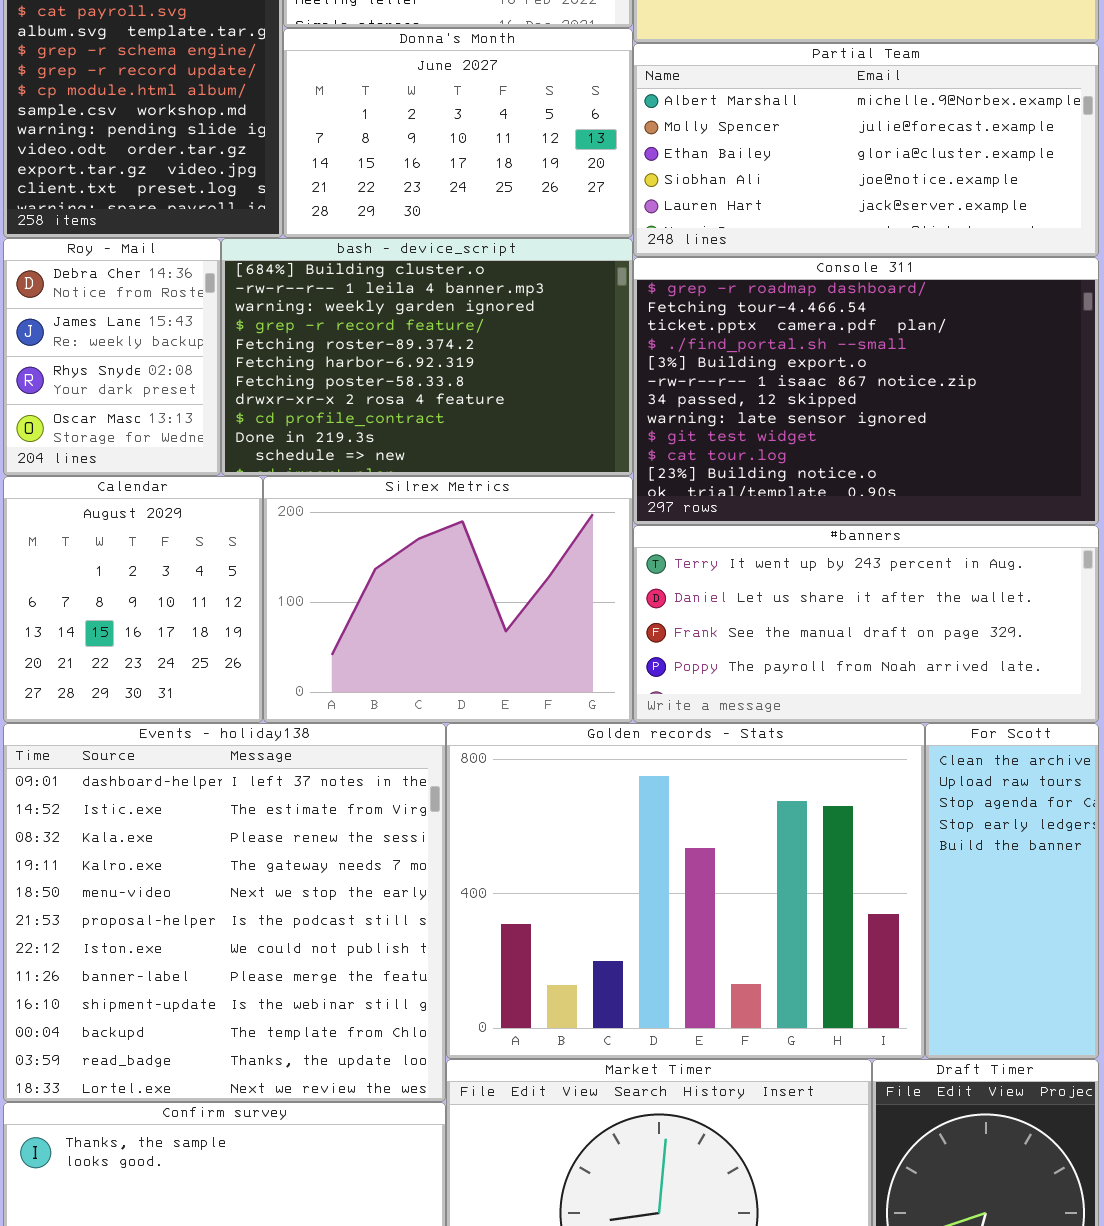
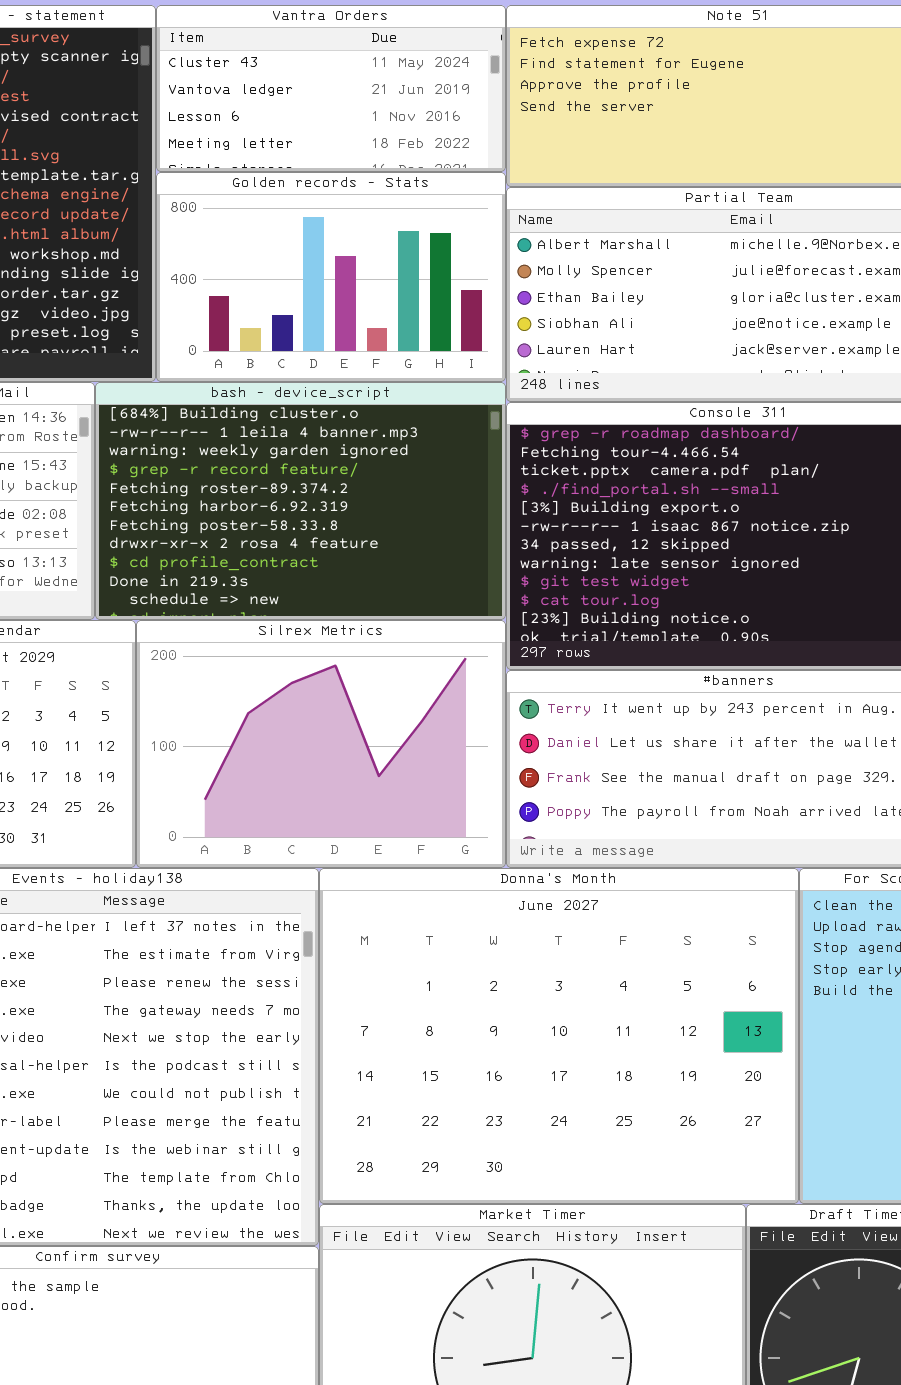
Donna's Month: [283,28,633,238] -> [319,868,799,1204], moved, resized
Golden records - Stats: [446,723,925,1059] -> [156,172,506,382], moved, resized

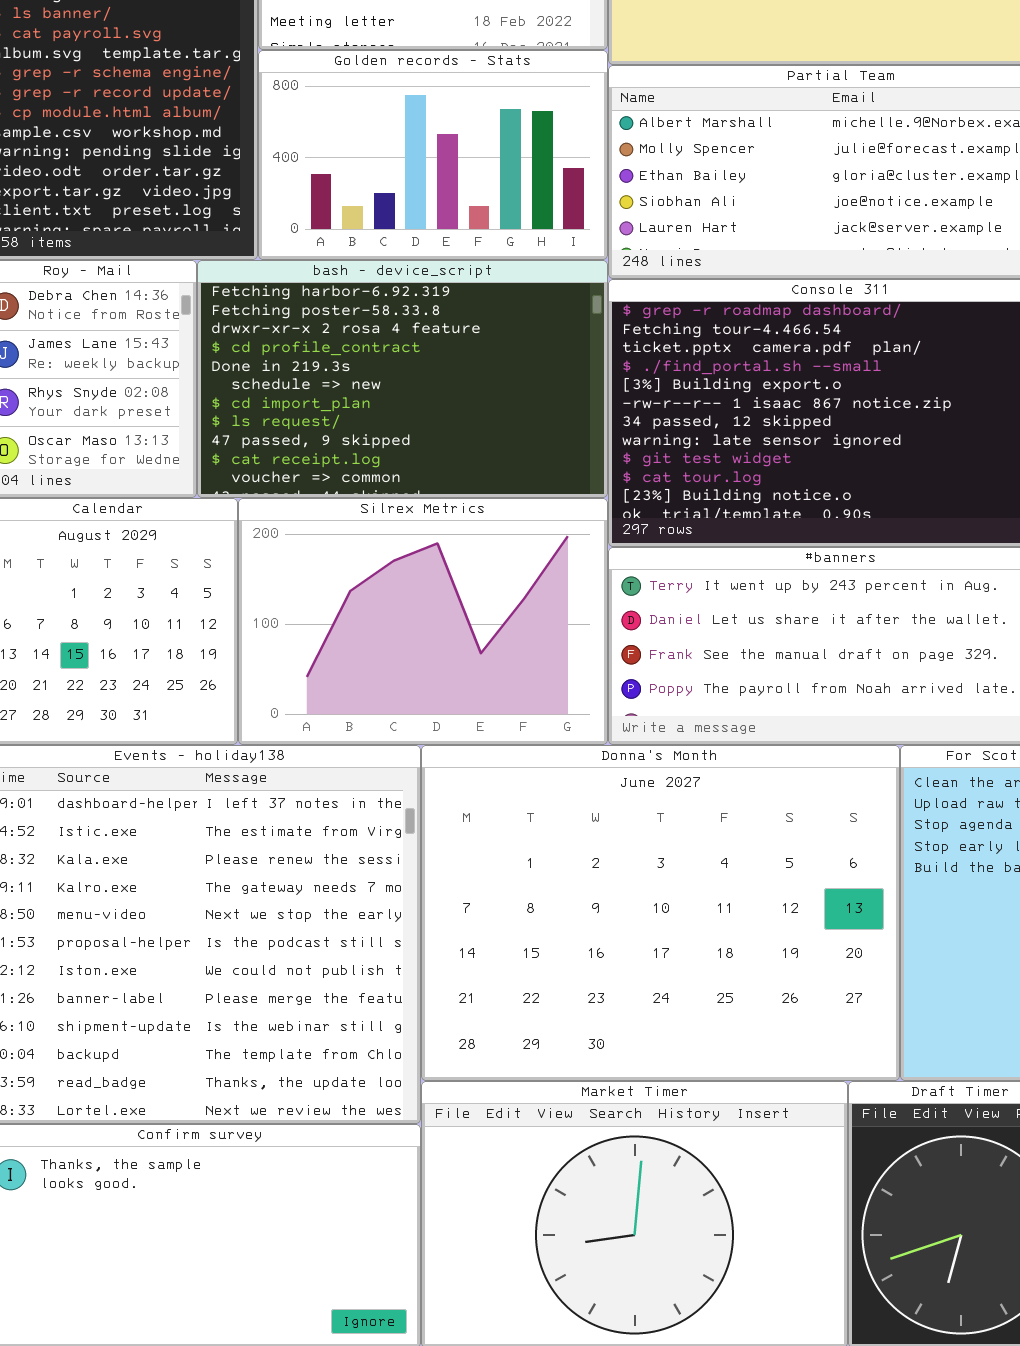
bash - device_script: [95,382,506,620] -> [197,260,608,498], scrolled down 5 rows

